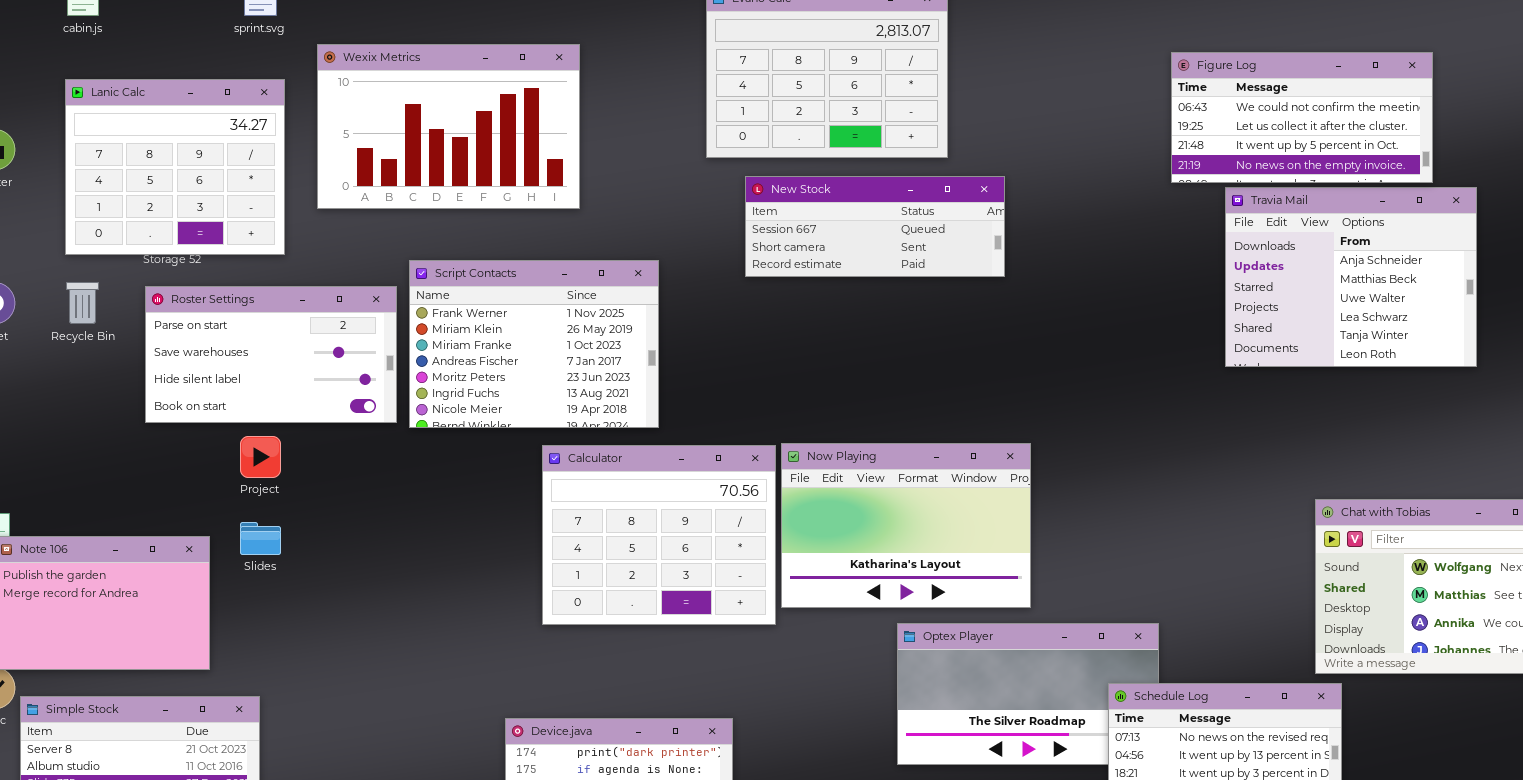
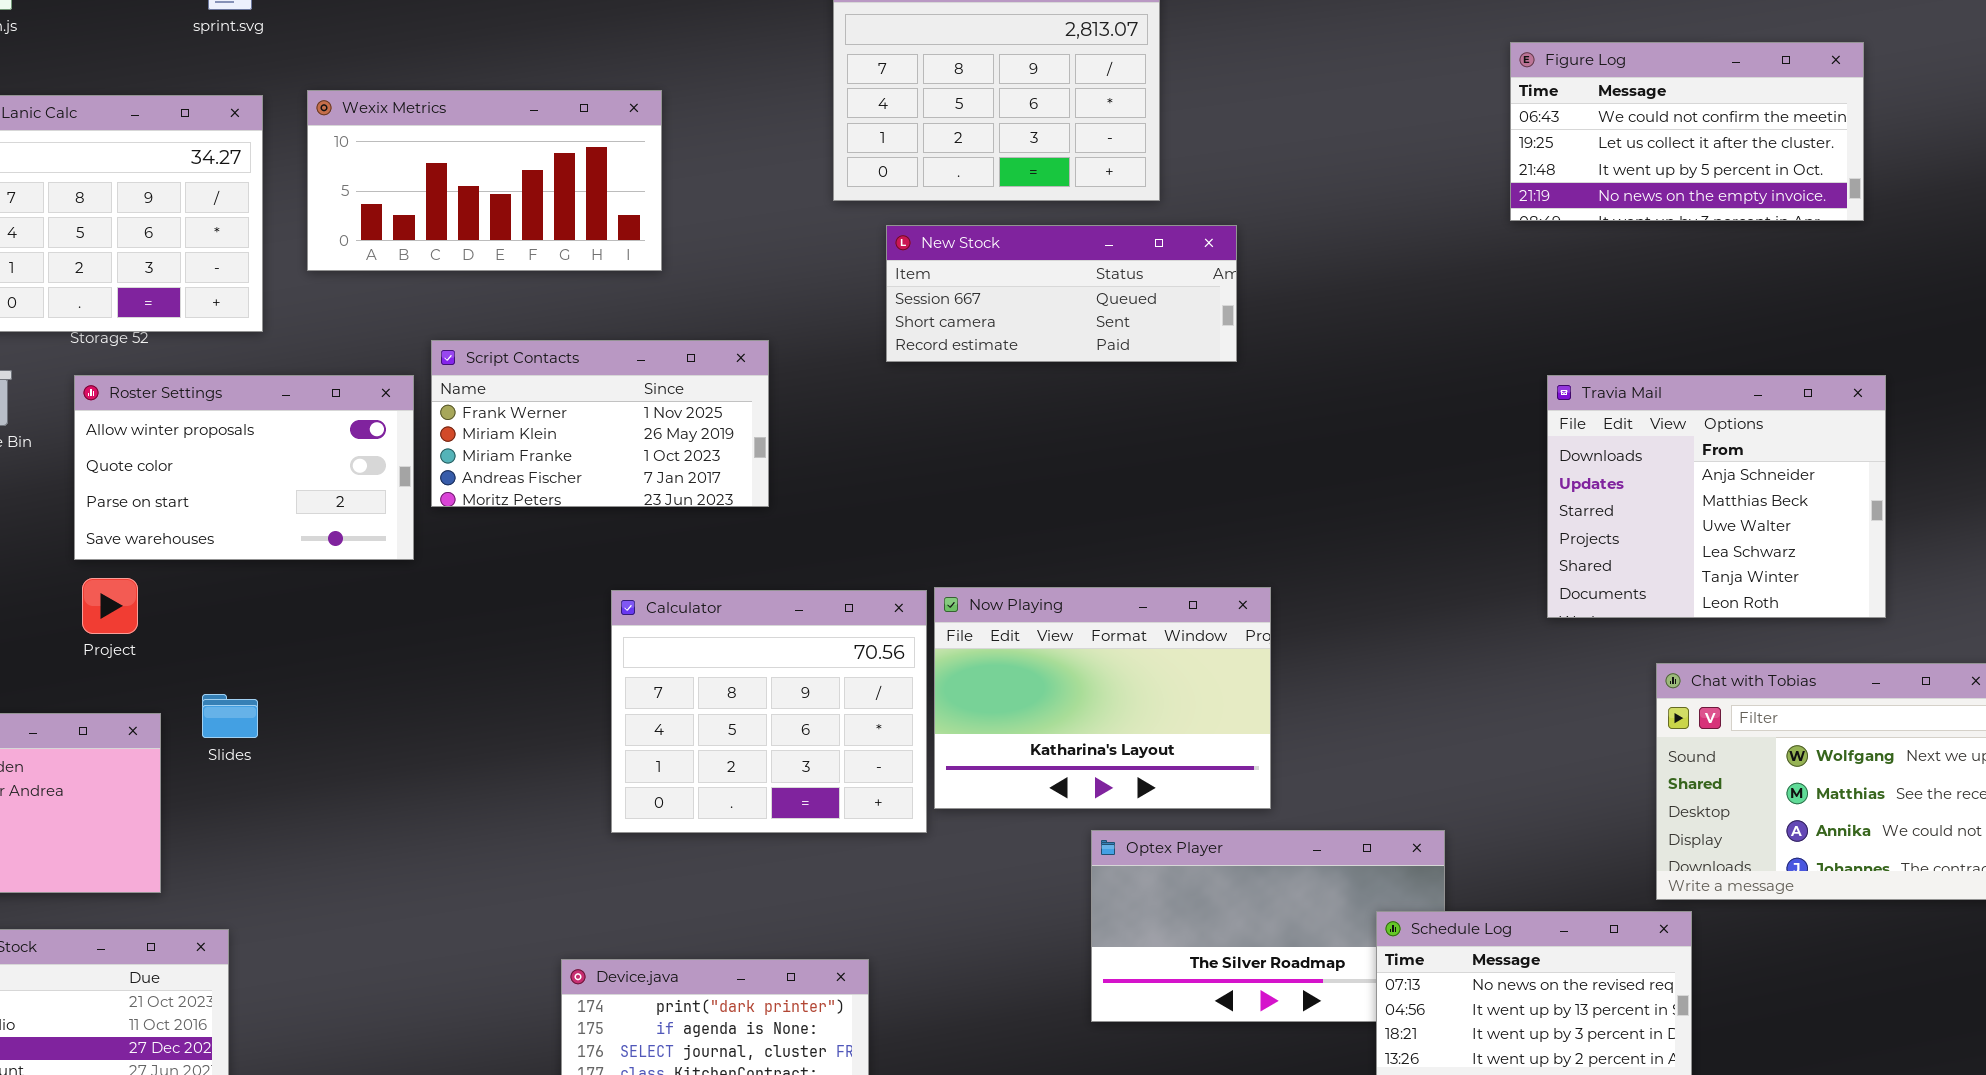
Wexix Metrics: [317,44,580,209] -> [307,90,662,271], resized
Figure Log: [1171,52,1433,183] -> [1510,42,1864,221], moved
Travia Mail: [1225,187,1477,367] -> [1547,375,1886,618], moved
Script Contacts: [409,260,659,428] -> [431,340,769,507], resized
Roster Settings: [145,286,397,423] -> [74,375,414,560], scrolled up 2 rows
Project: [240,436,281,478] -> [82,578,138,634], moved

